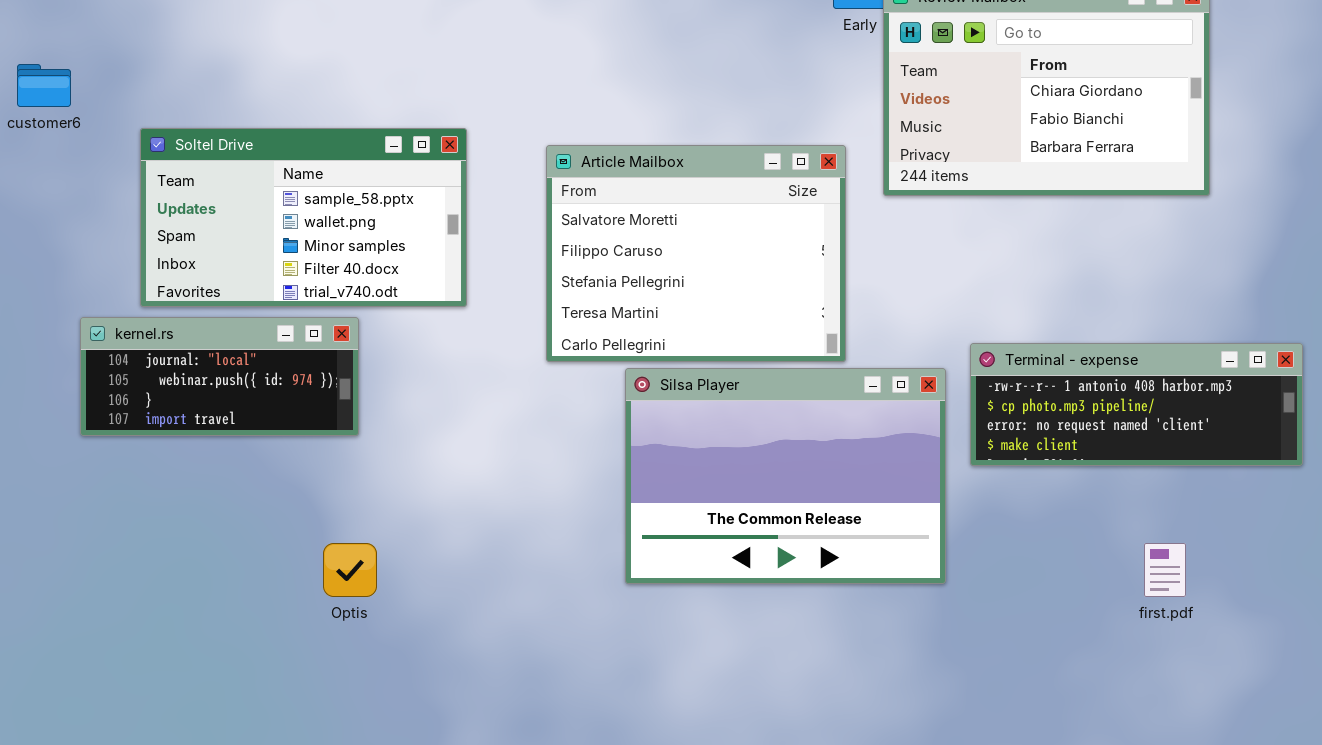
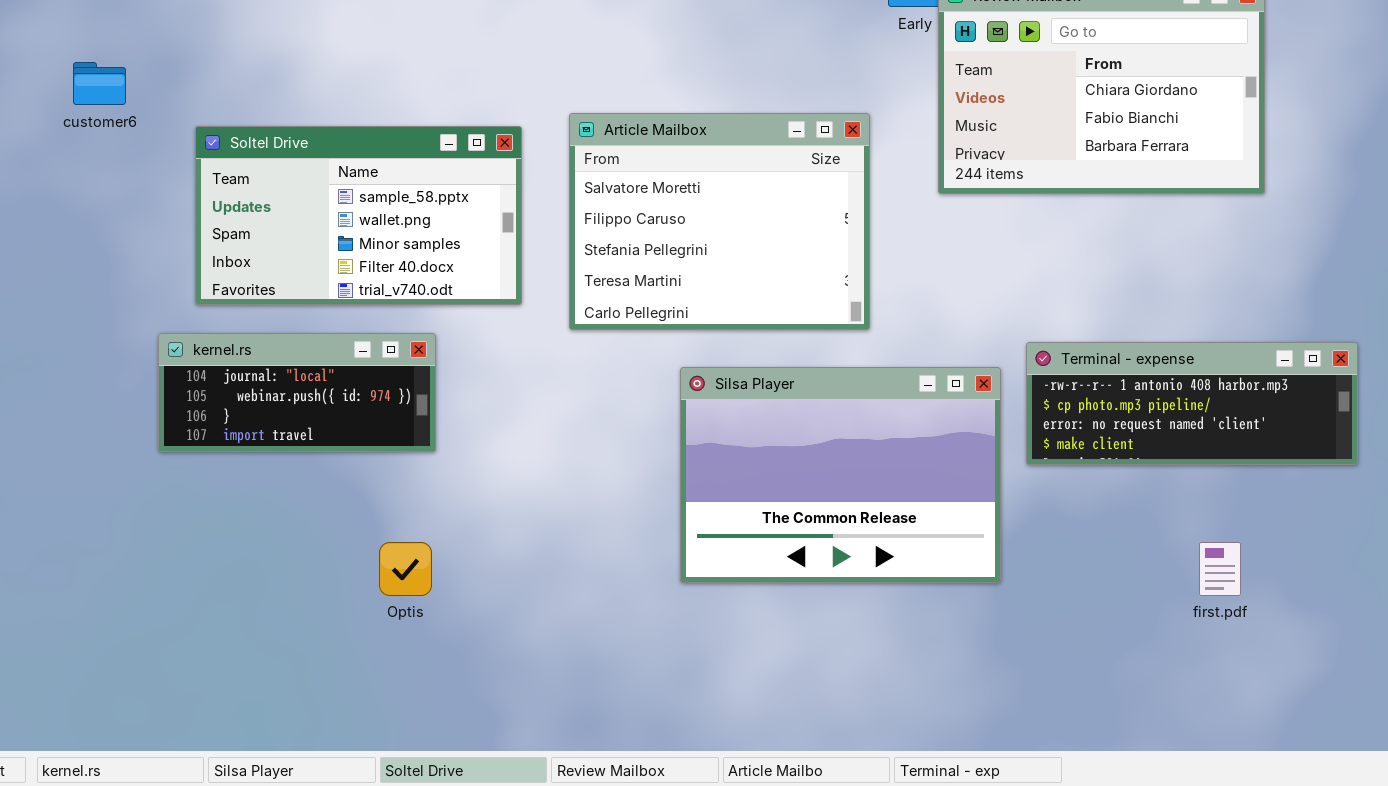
Article Mailbox: [546,145,846,362] -> [569,113,870,330], moved
kernel.rs: [80,317,359,436] -> [158,333,436,452], moved

